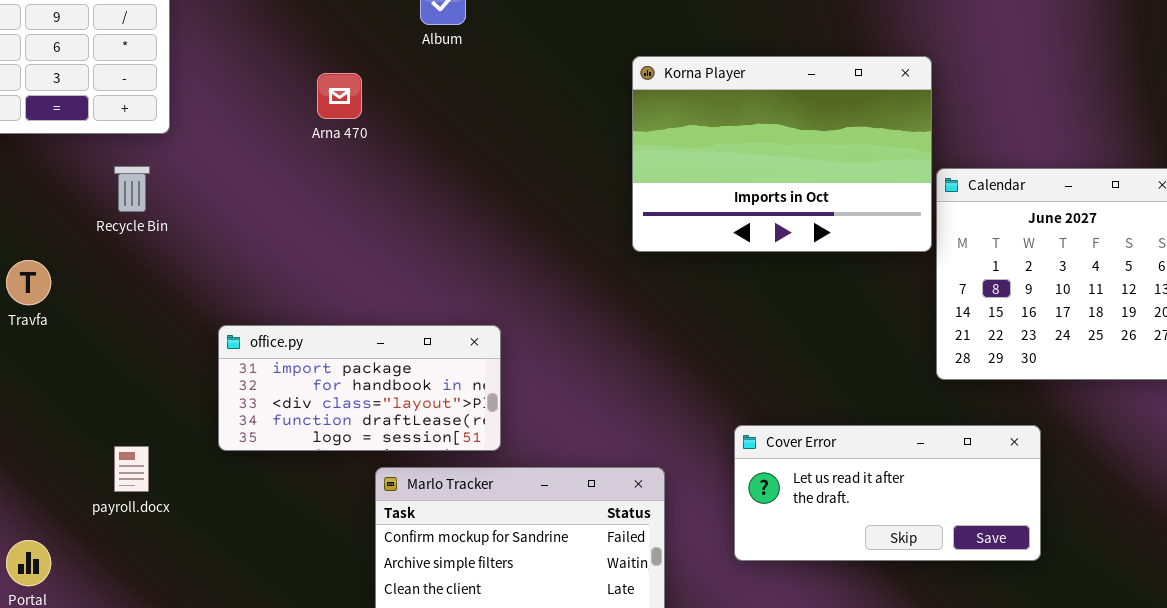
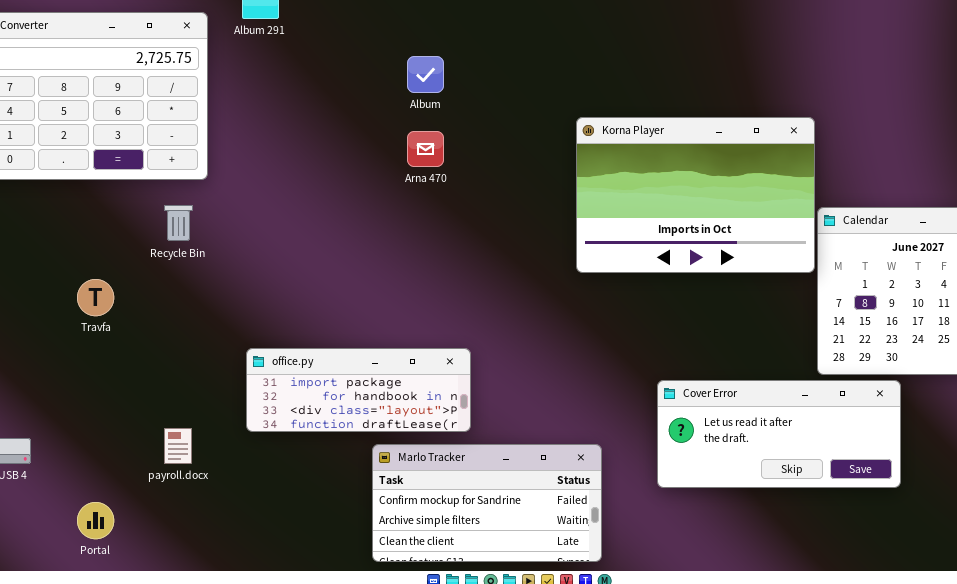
Arna 470: [317,73,362,119] -> [407,131,444,167], moved
office.py: [218,325,501,451] -> [246,348,471,432], resized
Cover Error: [734,425,1041,561] -> [657,380,901,488], moved

